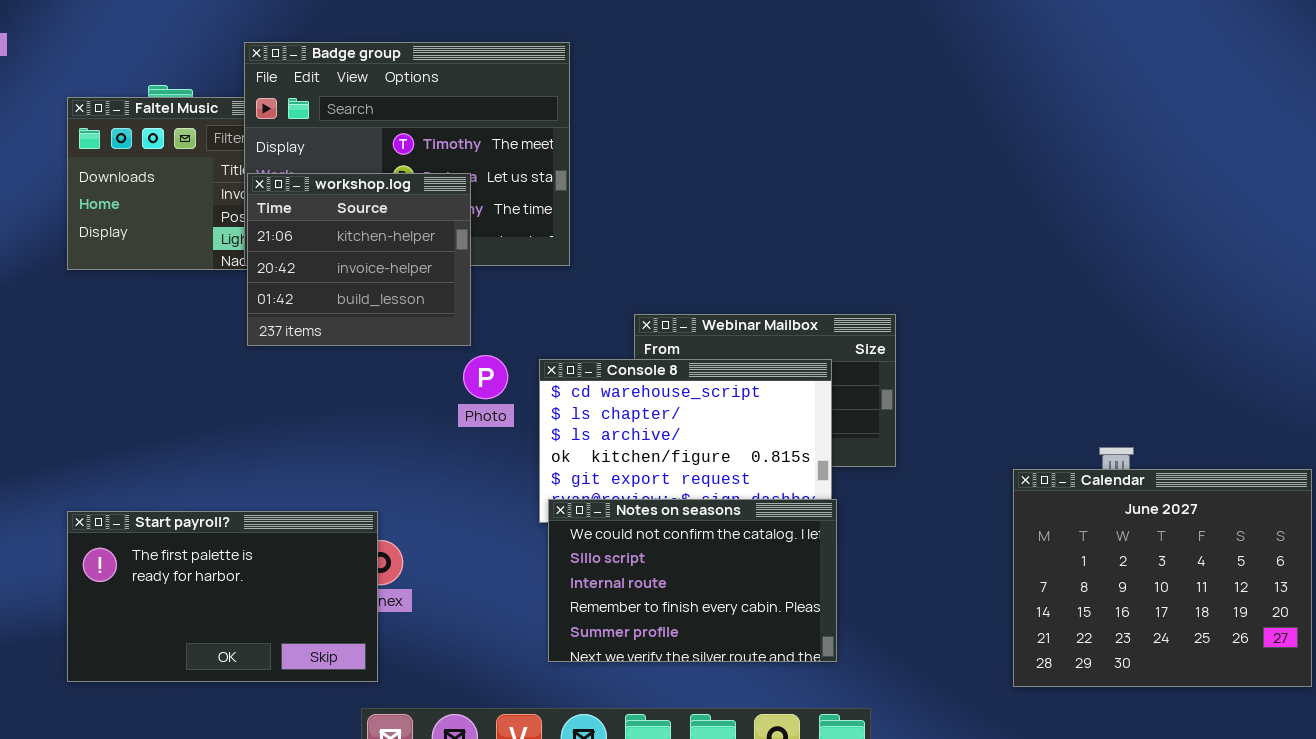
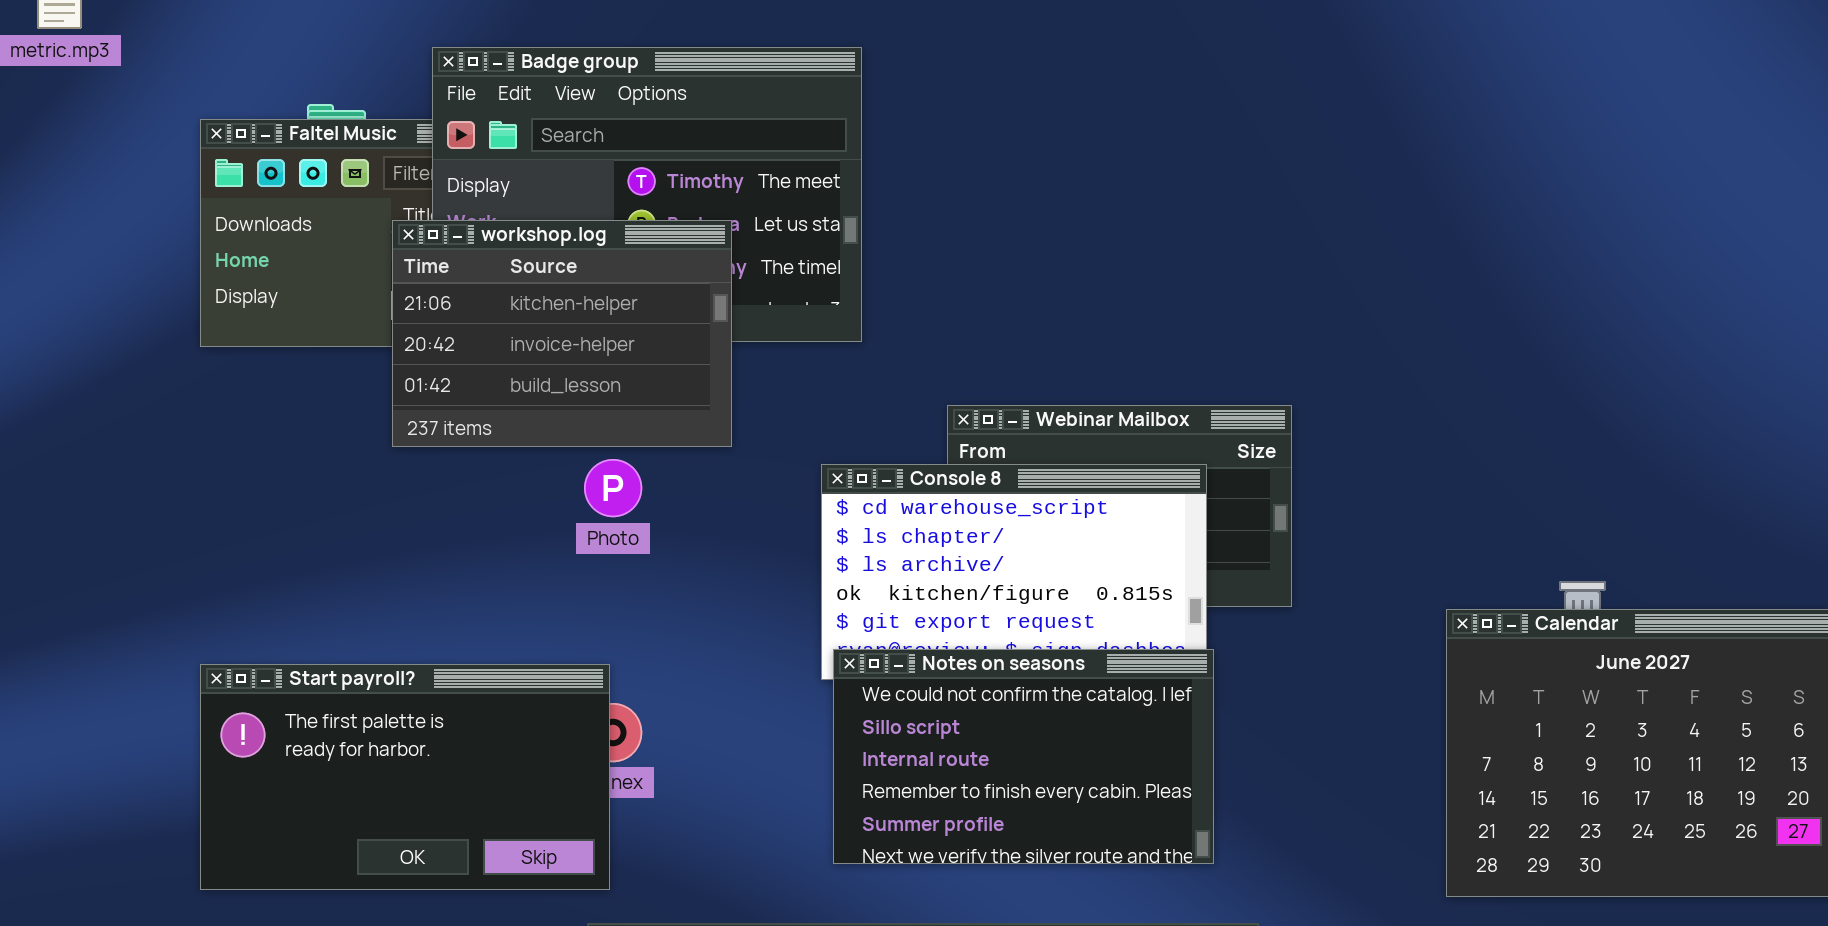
workshop.log: [247,173,471,346] -> [392,220,732,447], resized
Photo: [463,355,508,399] -> [584,459,642,517], moved

